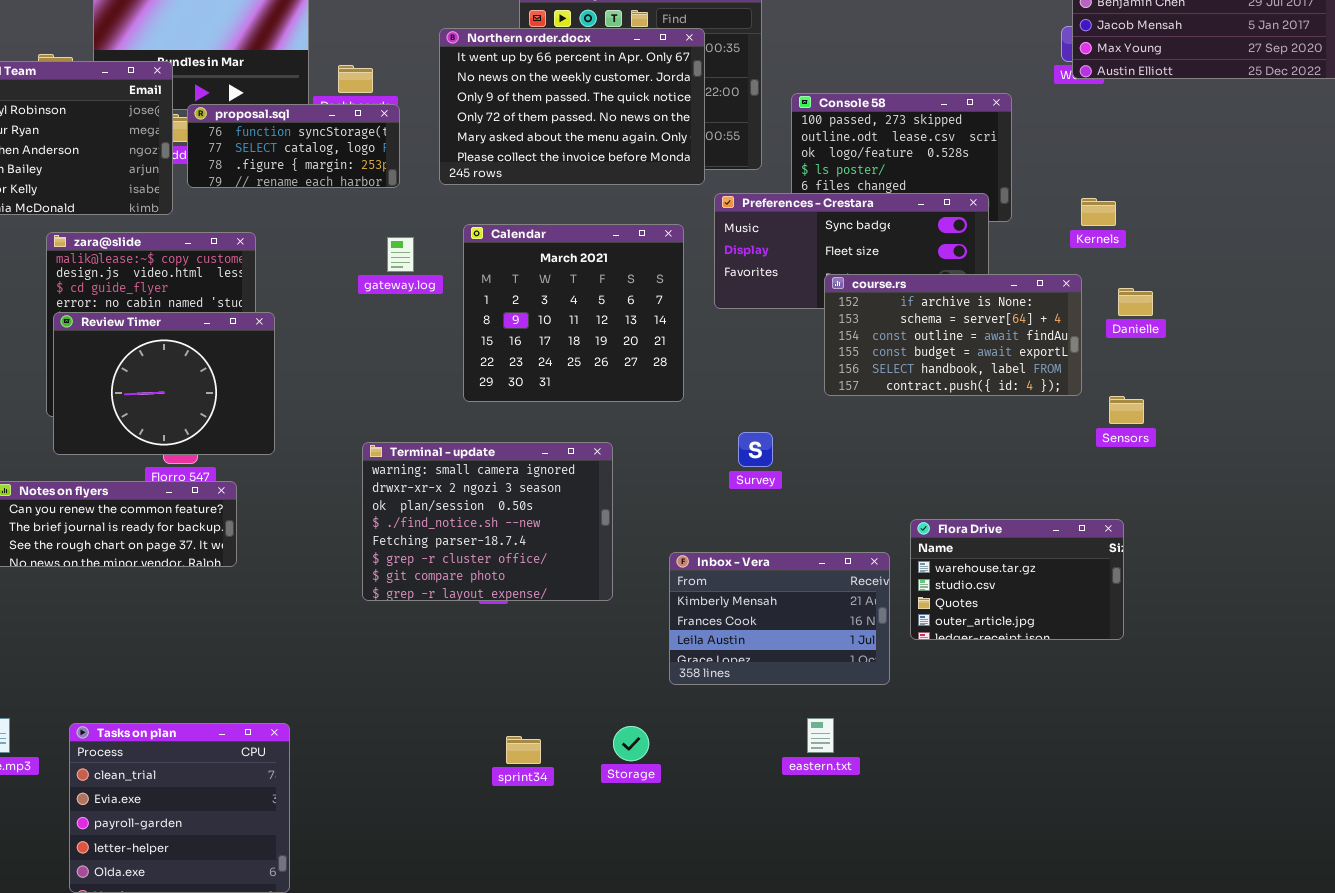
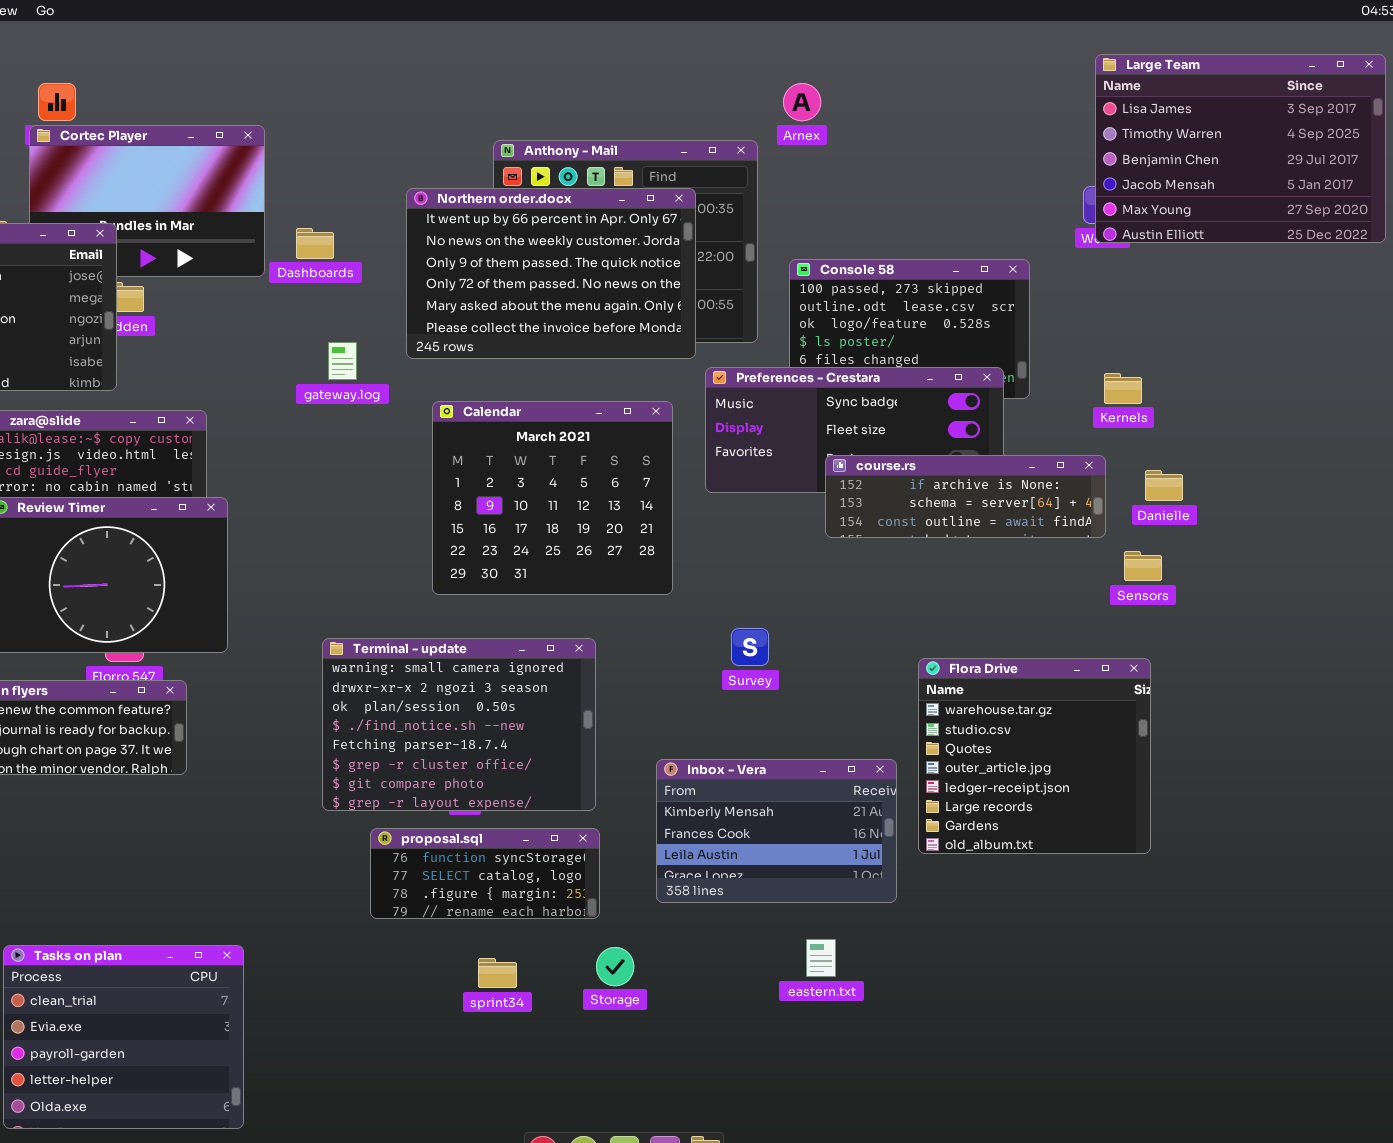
proposal.sql: [187,104,400,188] -> [370,828,600,919], moved
gateway.log: [387,237,414,272] -> [328,342,357,380], moved
course.rs: [824,274,1082,396] -> [825,455,1106,538], resized
Sensors: [1109,396,1144,424] -> [1124,551,1162,581], moved
Flora Drive: [910,519,1124,640] -> [918,658,1151,854], resized

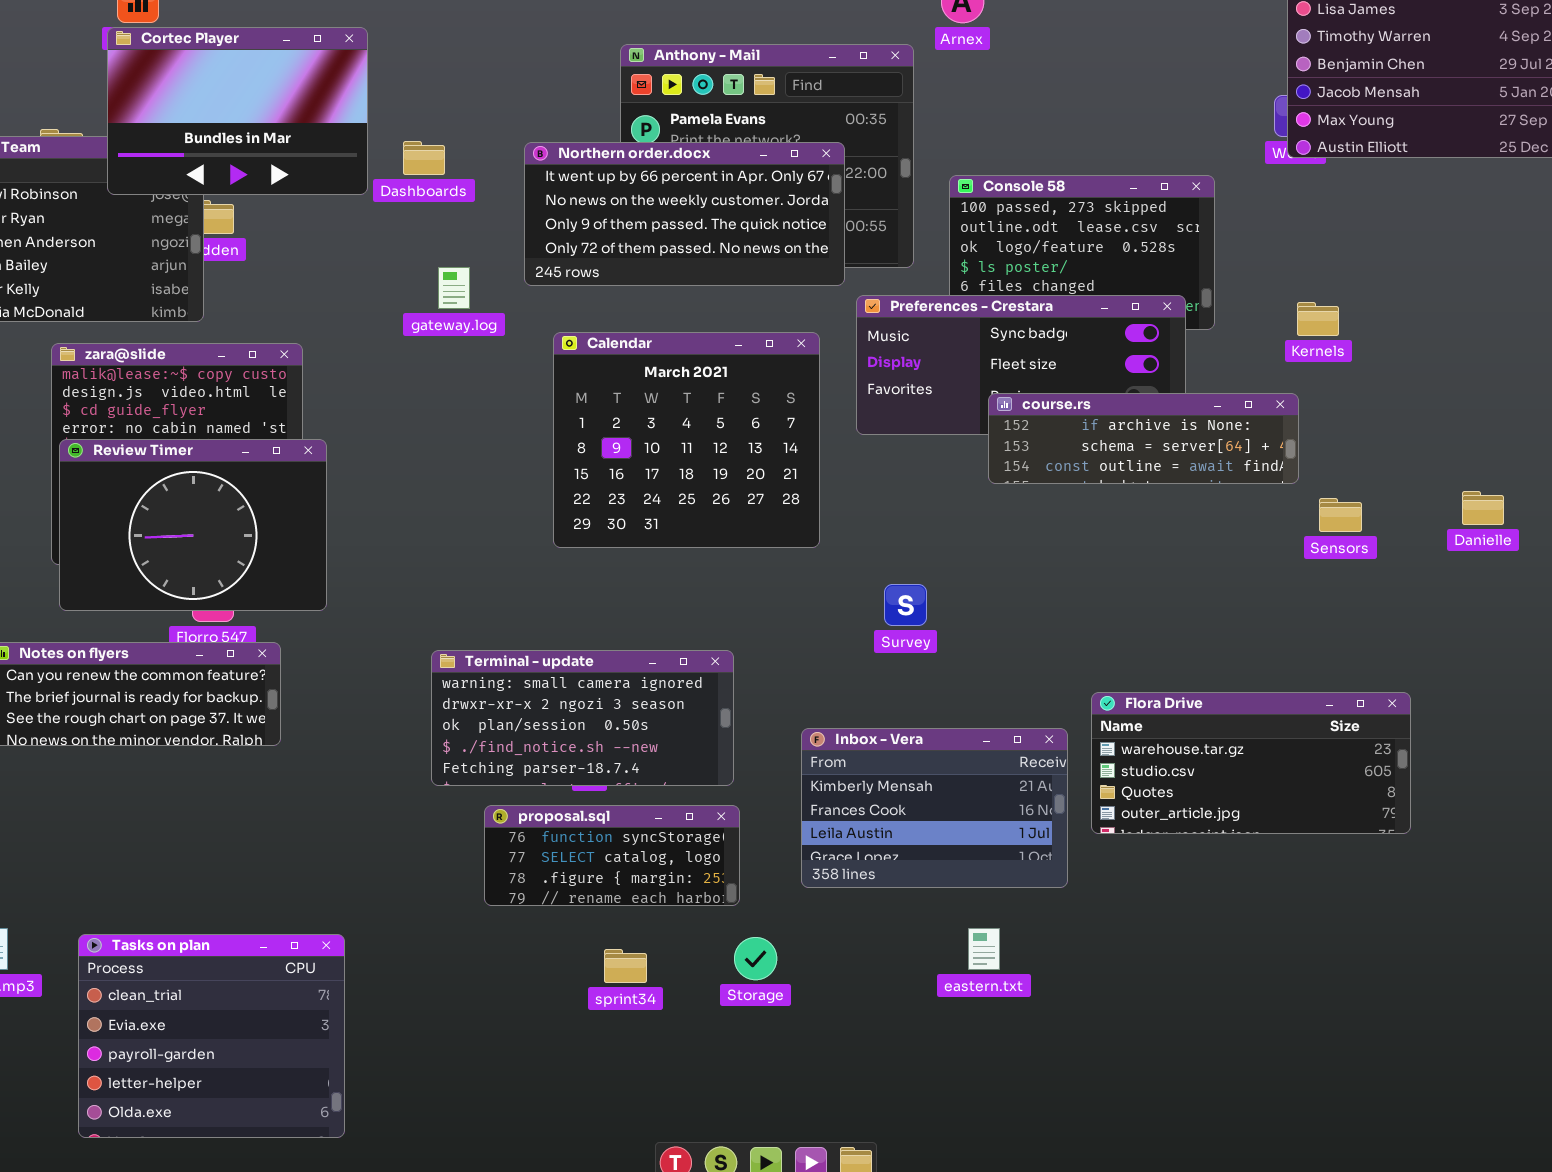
Cortec Player: [29,125,265,277] -> [107,27,368,195], raised
Northern order.docx: [406,188,696,359] -> [524,142,845,286], resized
Danielle: [1145,470,1183,501] -> [1462,491,1504,525], moved
Terminal - update: [322,638,596,811] -> [431,650,734,786], resized
Flora Drive: [918,658,1151,854] -> [1091,692,1411,834], resized

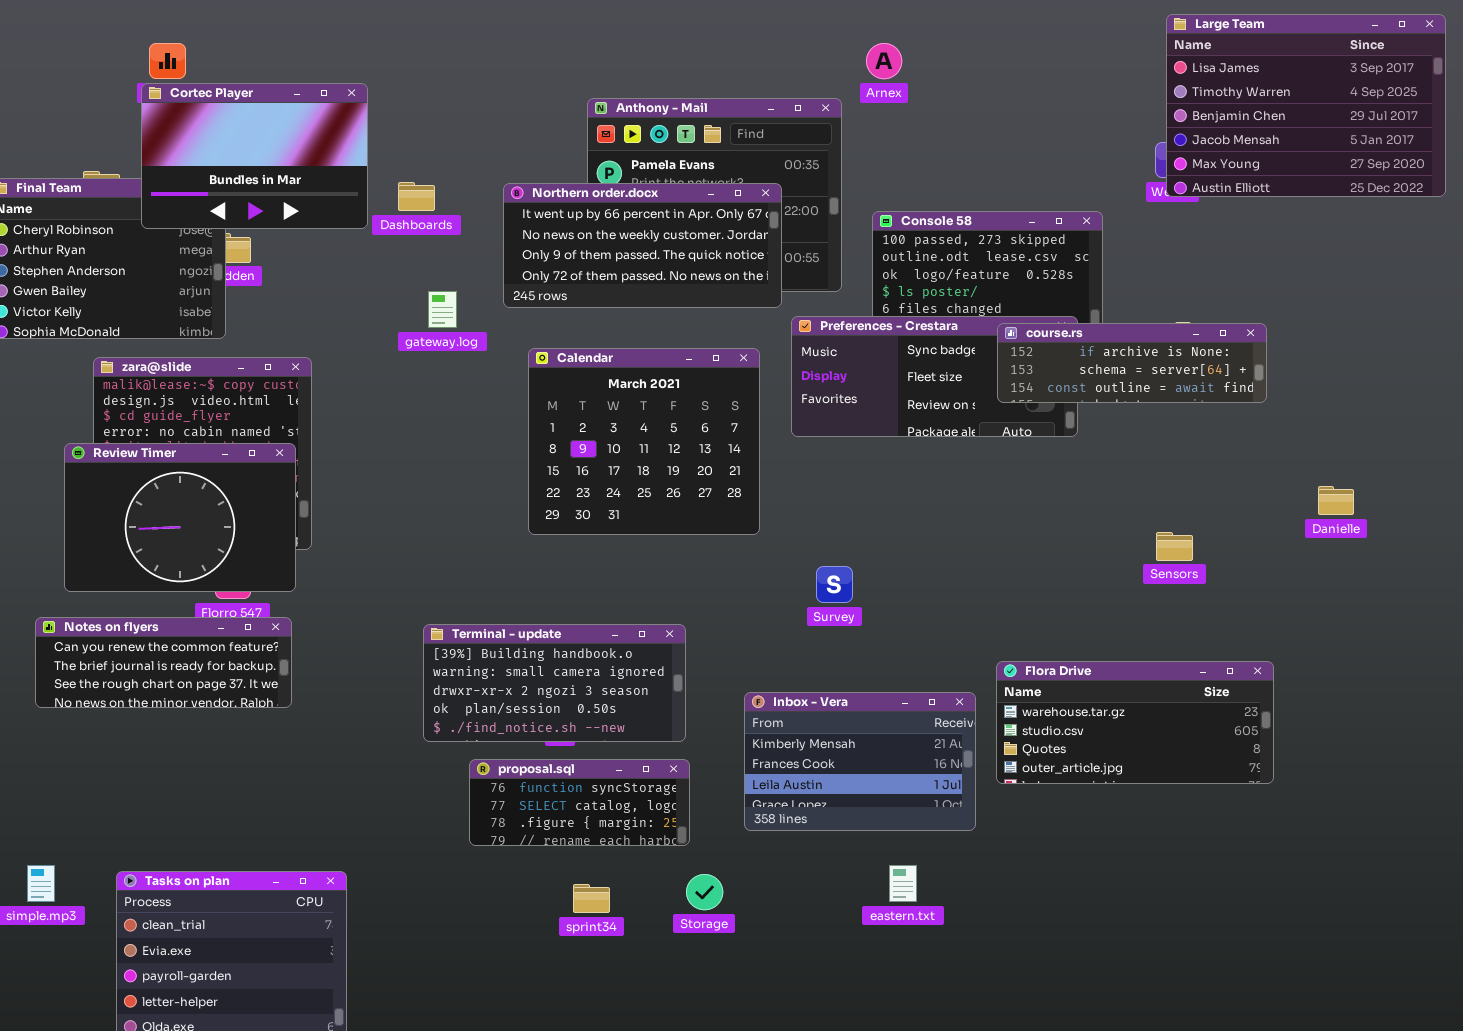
course.rs: [988,393,1299,484] -> [997,323,1267,403], moved
Review Timer: [59,439,327,611] -> [64,443,296,592], moved
Sensors: [1319,498,1362,532] -> [1156,532,1193,561], moved
Terminal - update: [431,650,734,786] -> [423,624,686,742], scrolled up 1 row

